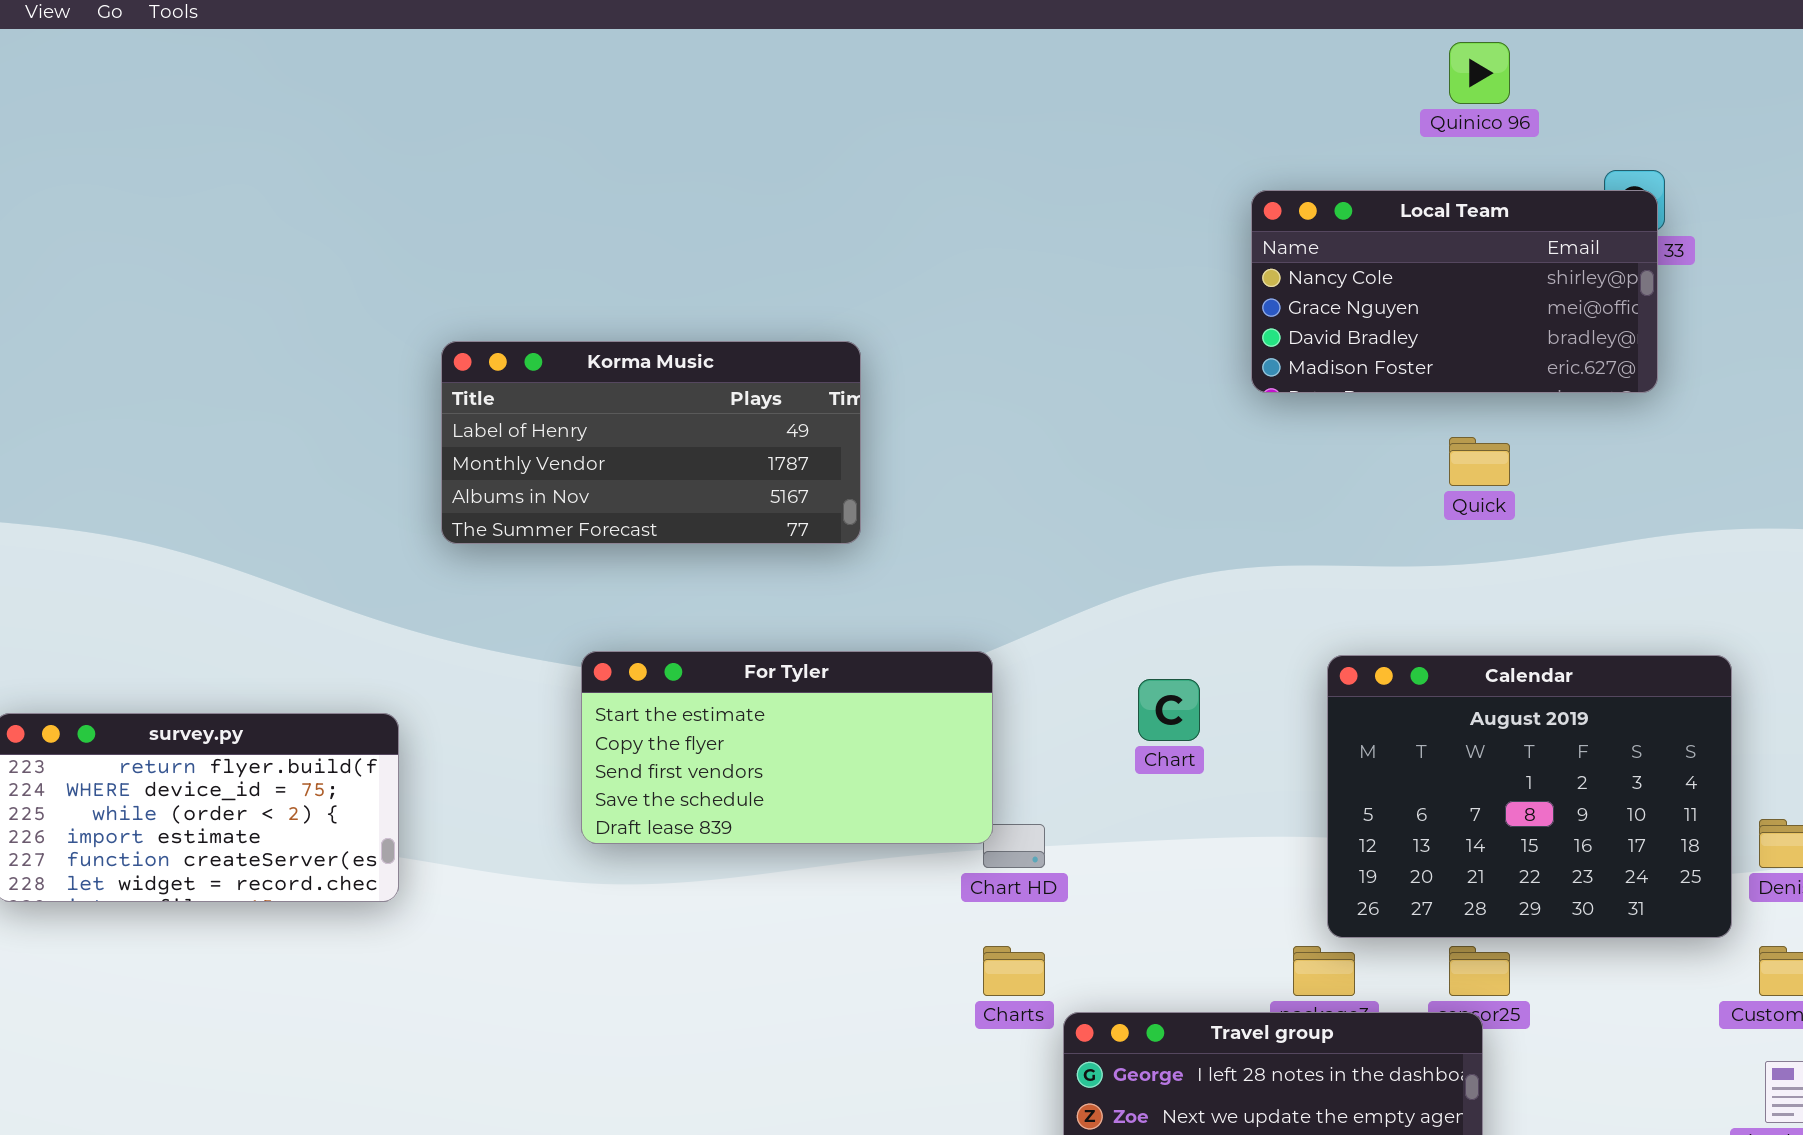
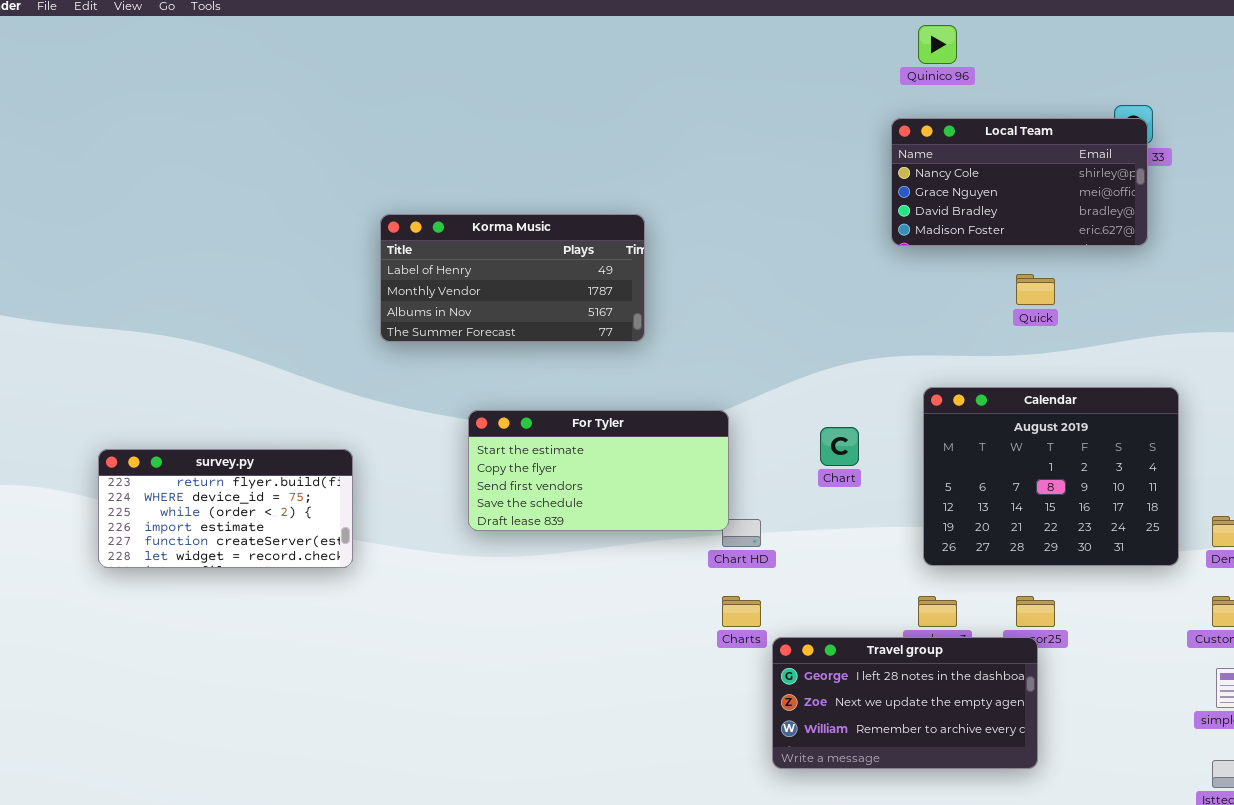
Quinico 96: [1449,42,1510,104] -> [918,25,957,64], moved
Calendar: [1327,655,1732,938] -> [923,387,1179,566], moved

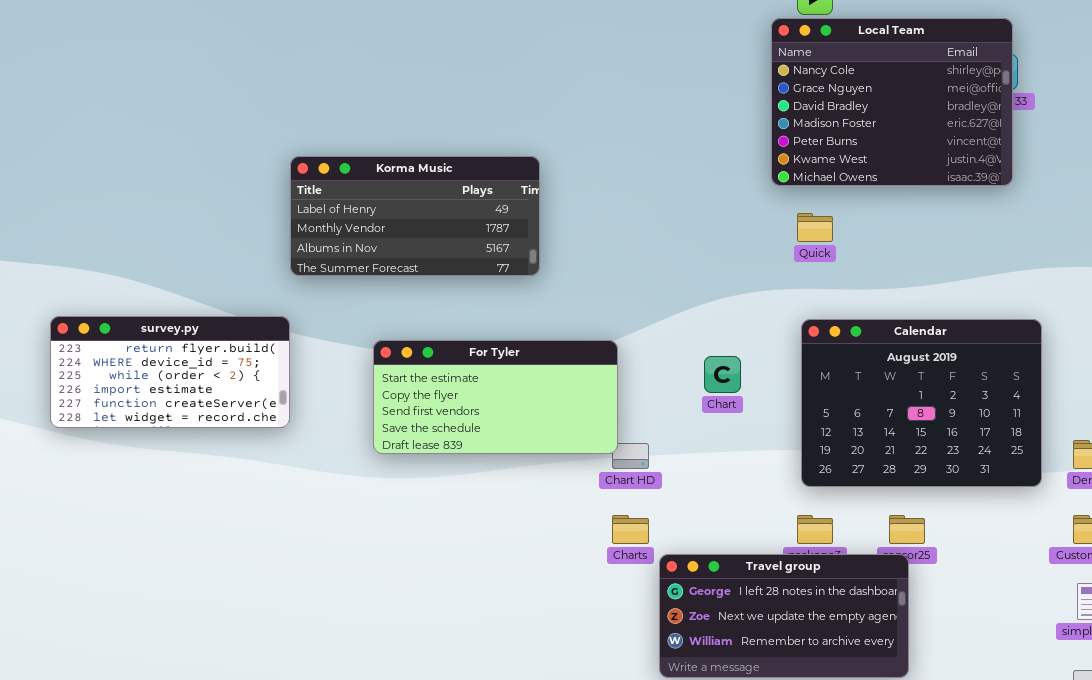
Local Team: [891,118,1148,246] -> [771,18,1013,186], resized
Quick: [1016,274,1055,305] -> [797,213,833,242], moved
survey.py: [98,449,353,568] -> [50,316,290,428], moved

